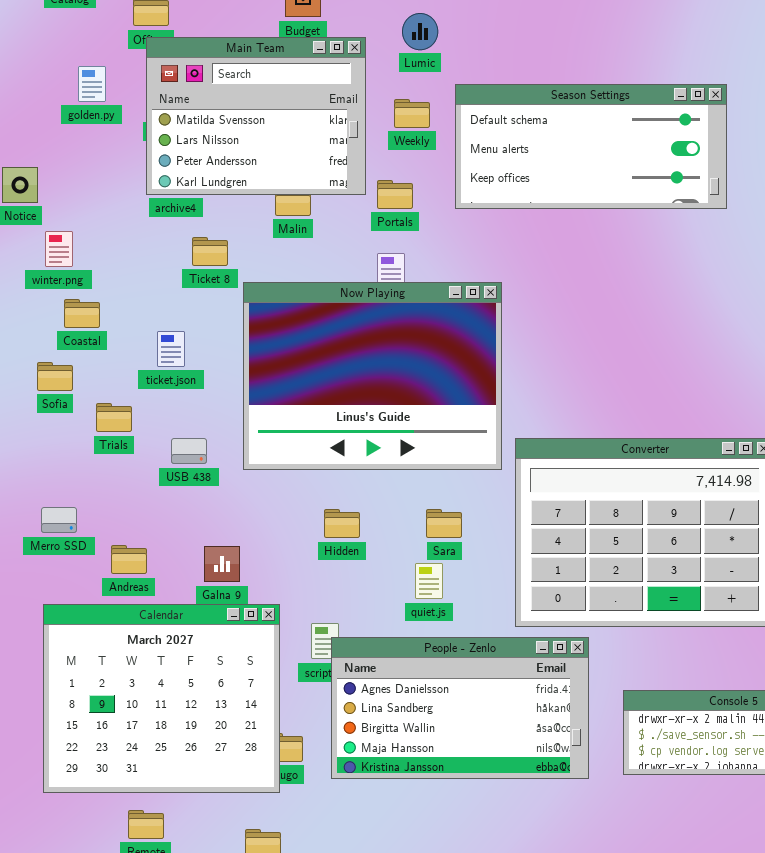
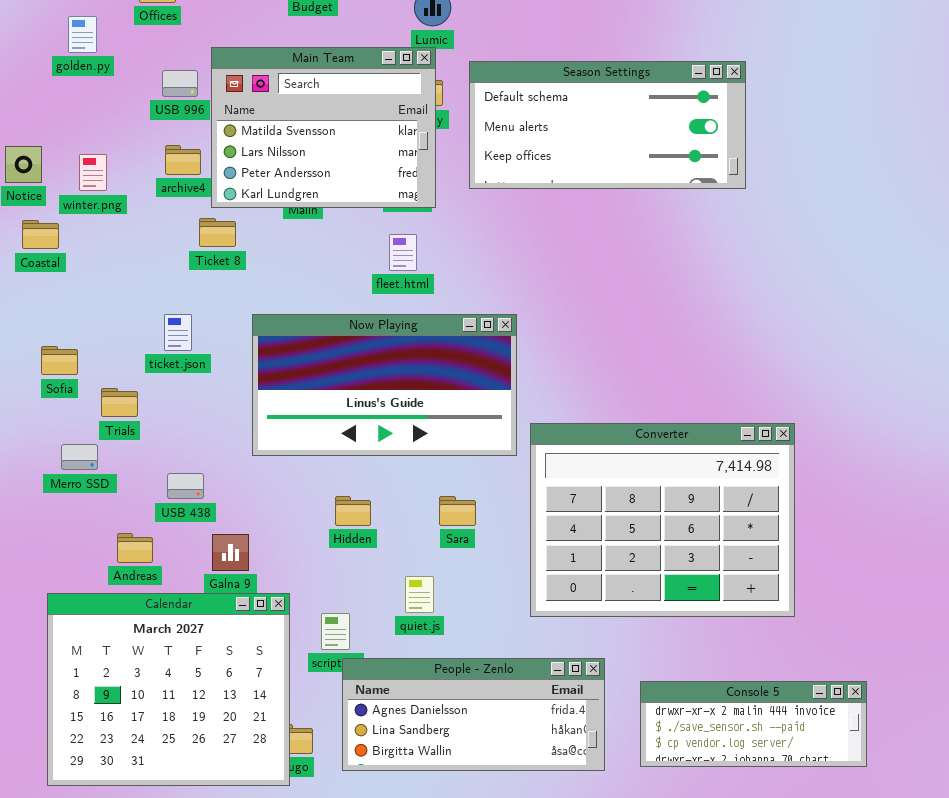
Main Team: [146,37,366,195] -> [211,47,436,208], moved
golden.py: [78,66,106,102] -> [68,16,97,53], moved
winter.png: [45,231,73,267] -> [79,154,107,191], moved
Now Playing: [243,282,502,470] -> [252,314,517,456], resized
Coastal: [64,299,100,328] -> [22,220,59,249], moved
USB 438: [171,438,207,464] -> [167,473,204,499], moved
Merro SSD: [41,507,77,533] -> [61,444,98,470], moved
quiet.js: [415,563,443,599] -> [405,576,434,613], moved
People - Zenlo: [331,637,589,779] -> [342,658,605,771], resized

